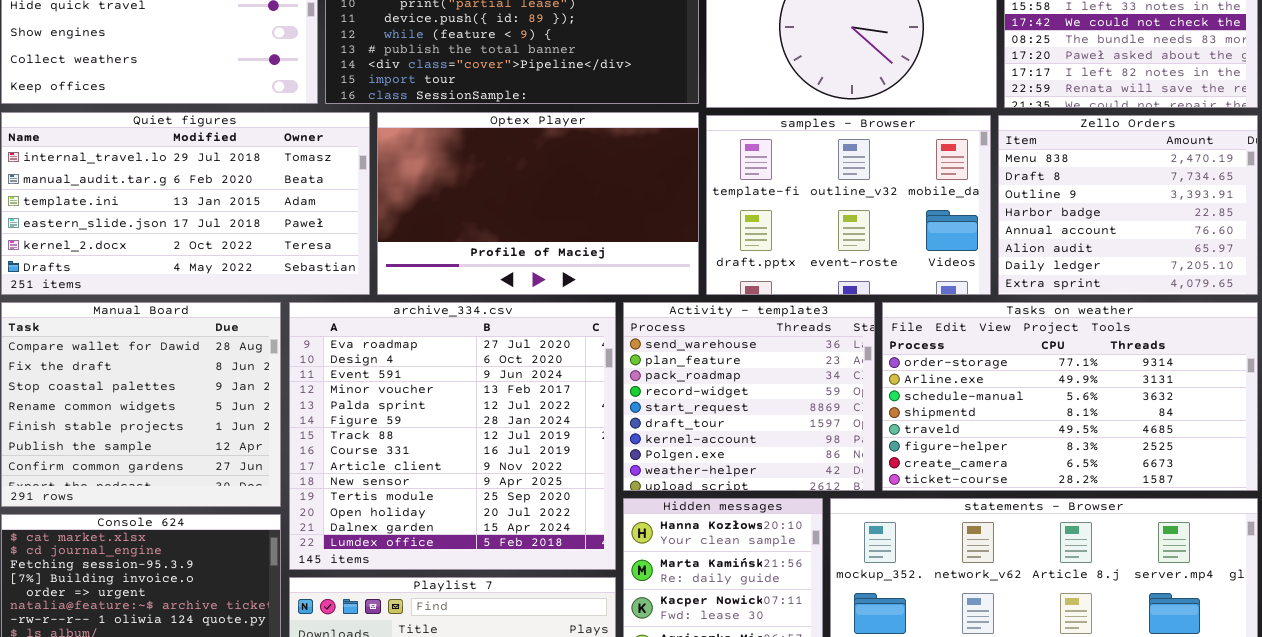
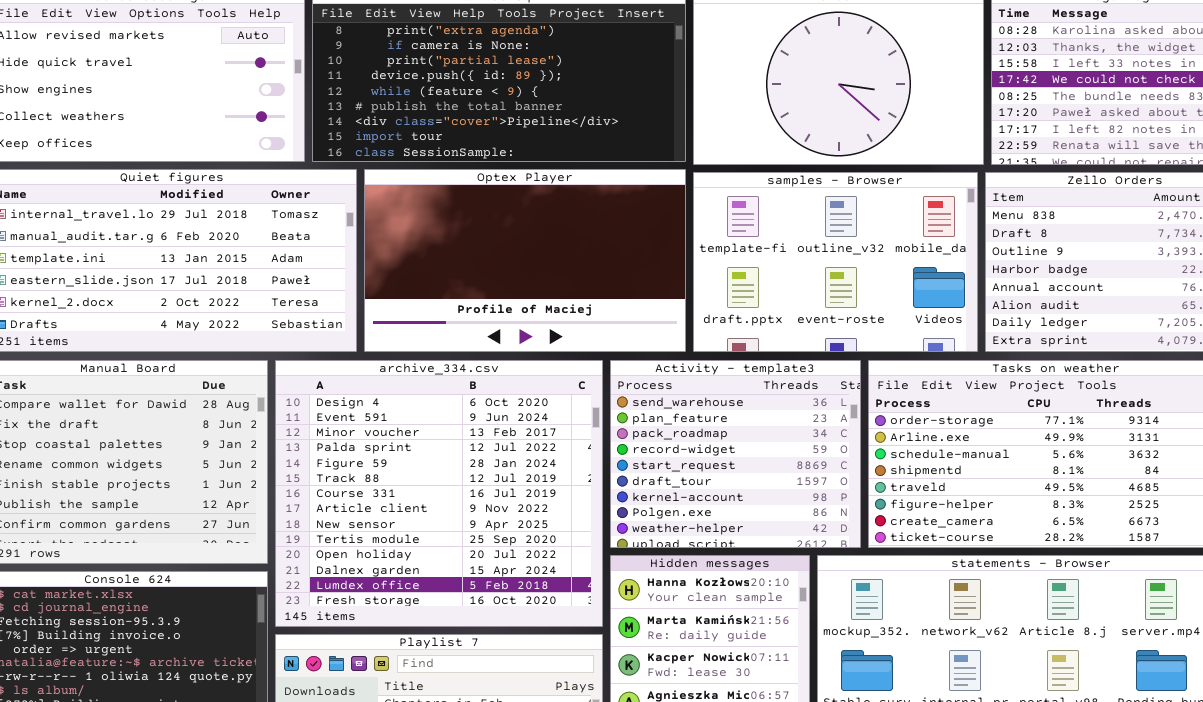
archive_334.csv: [289,302,616,570] -> [275,360,603,627], scrolled down 1 row

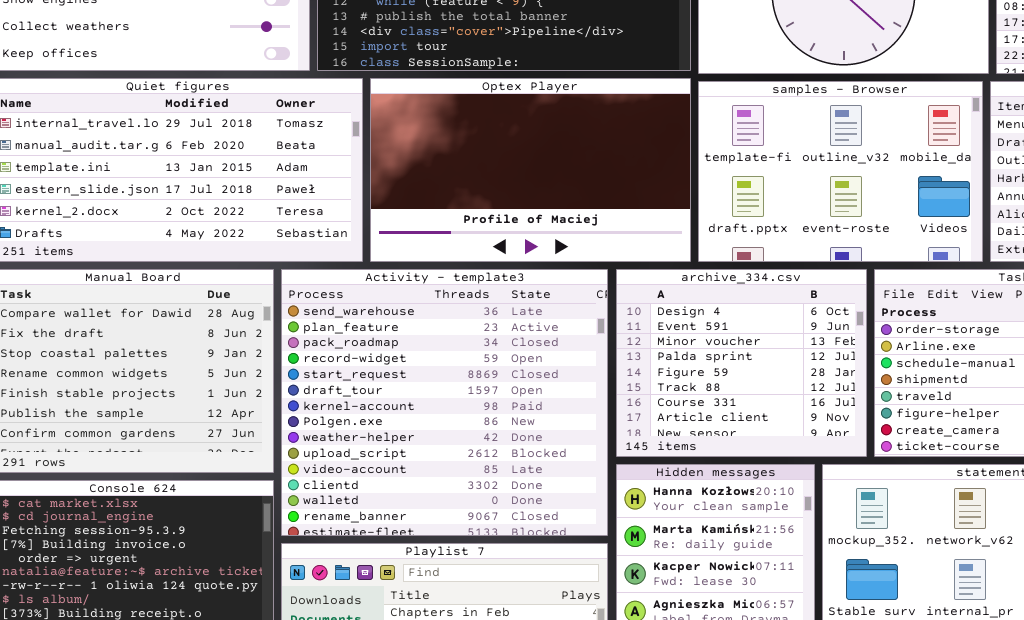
archive_334.csv: [275,360,603,627] -> [616,269,867,457], moved, resized
Activity - template3: [610,360,861,548] -> [281,269,608,536], moved, resized

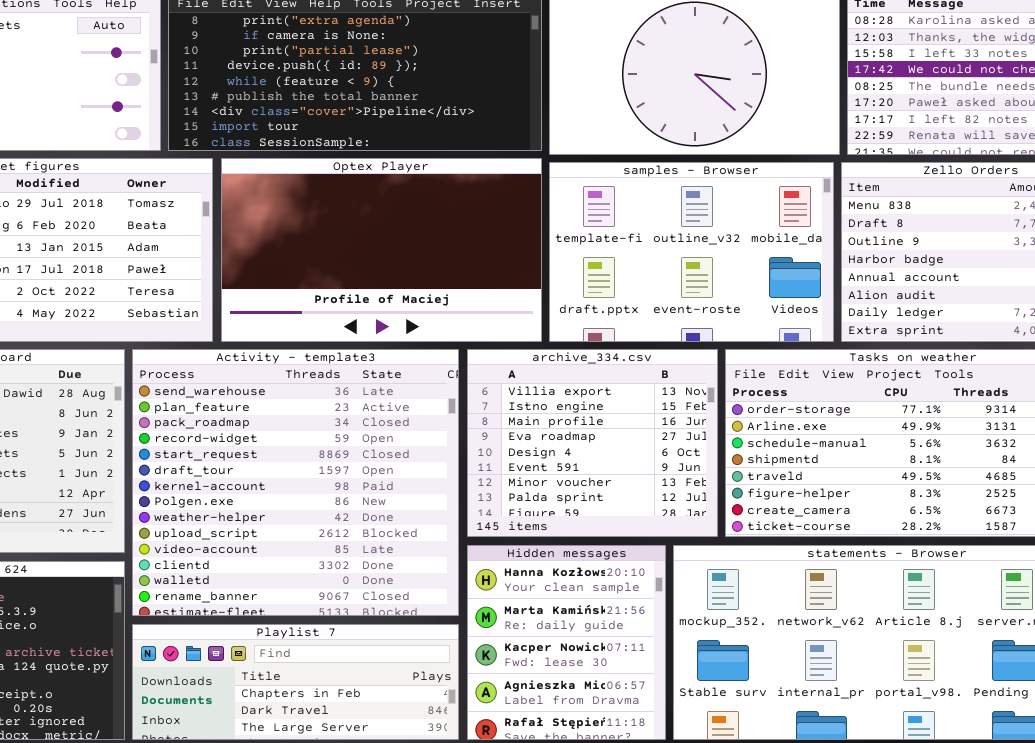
archive_334.csv: [616,269,867,457] -> [467,349,718,537], scrolled up 4 rows

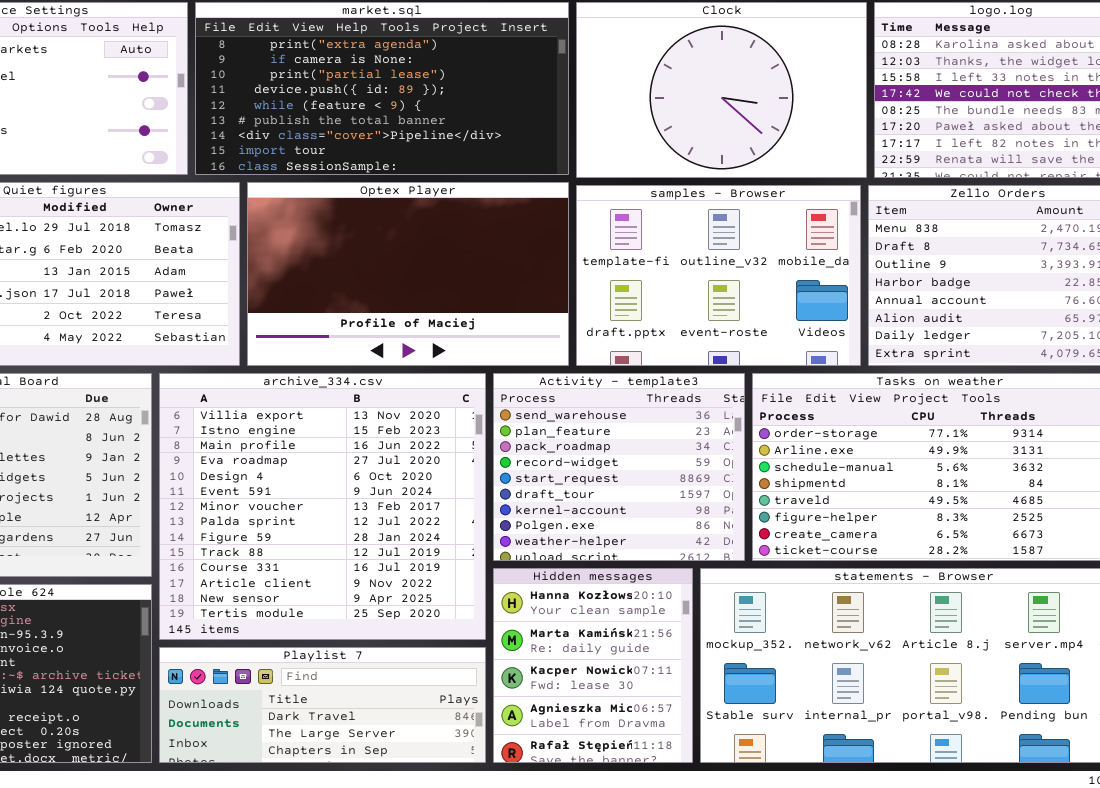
Activity - template3: [132,349,459,616] -> [493,373,745,561], moved, resized
archive_334.csv: [467,349,718,537] -> [159,373,486,640], moved, resized
Playlist 7: [132,624,459,740] -> [159,647,486,763], scrolled down 1 row

